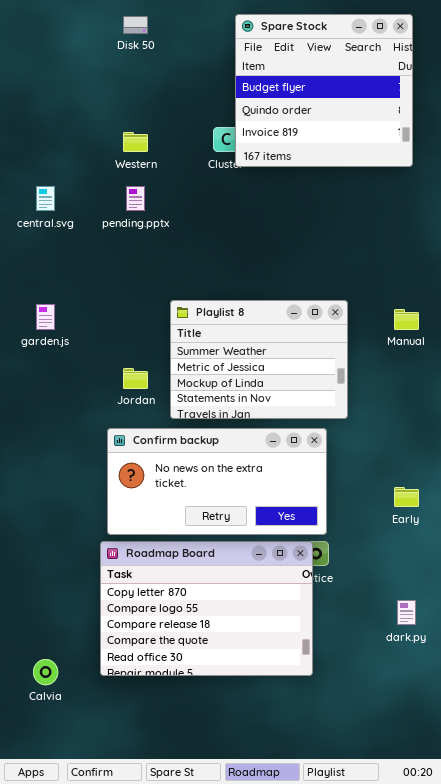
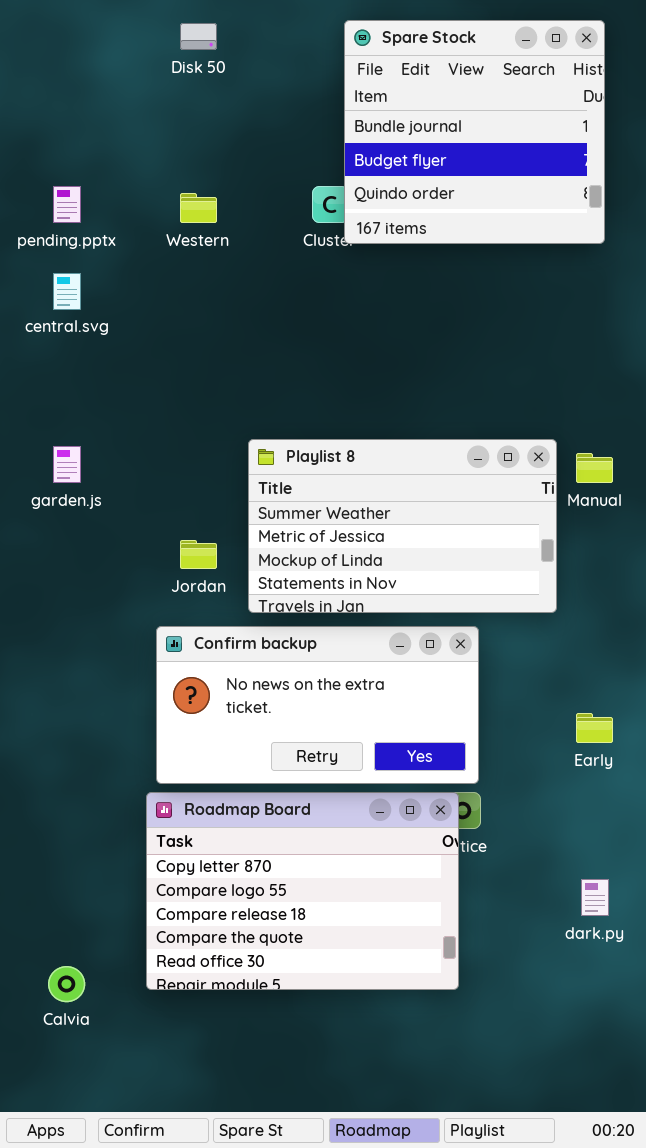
Spare Stock: [235,14,413,167] -> [344,20,605,244], scrolled up 1 row
pending.pptx: [126,186,145,211] -> [53,186,81,223], moved
Playlist 8: [170,300,348,419] -> [248,439,557,613], resized

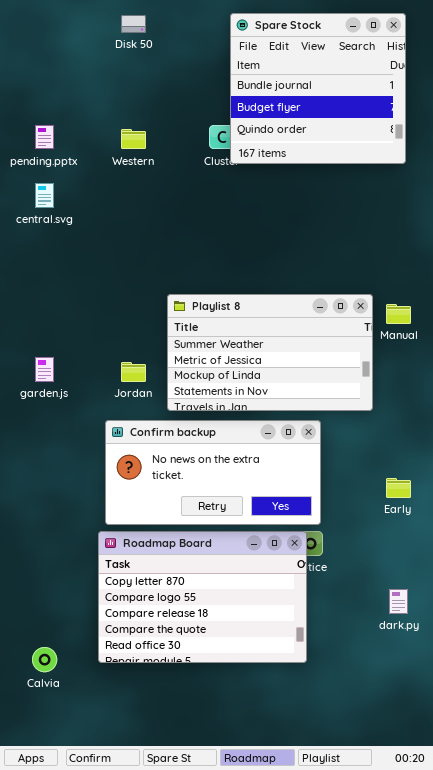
garden.js: [53,446,81,483] -> [35,357,54,382], moved

